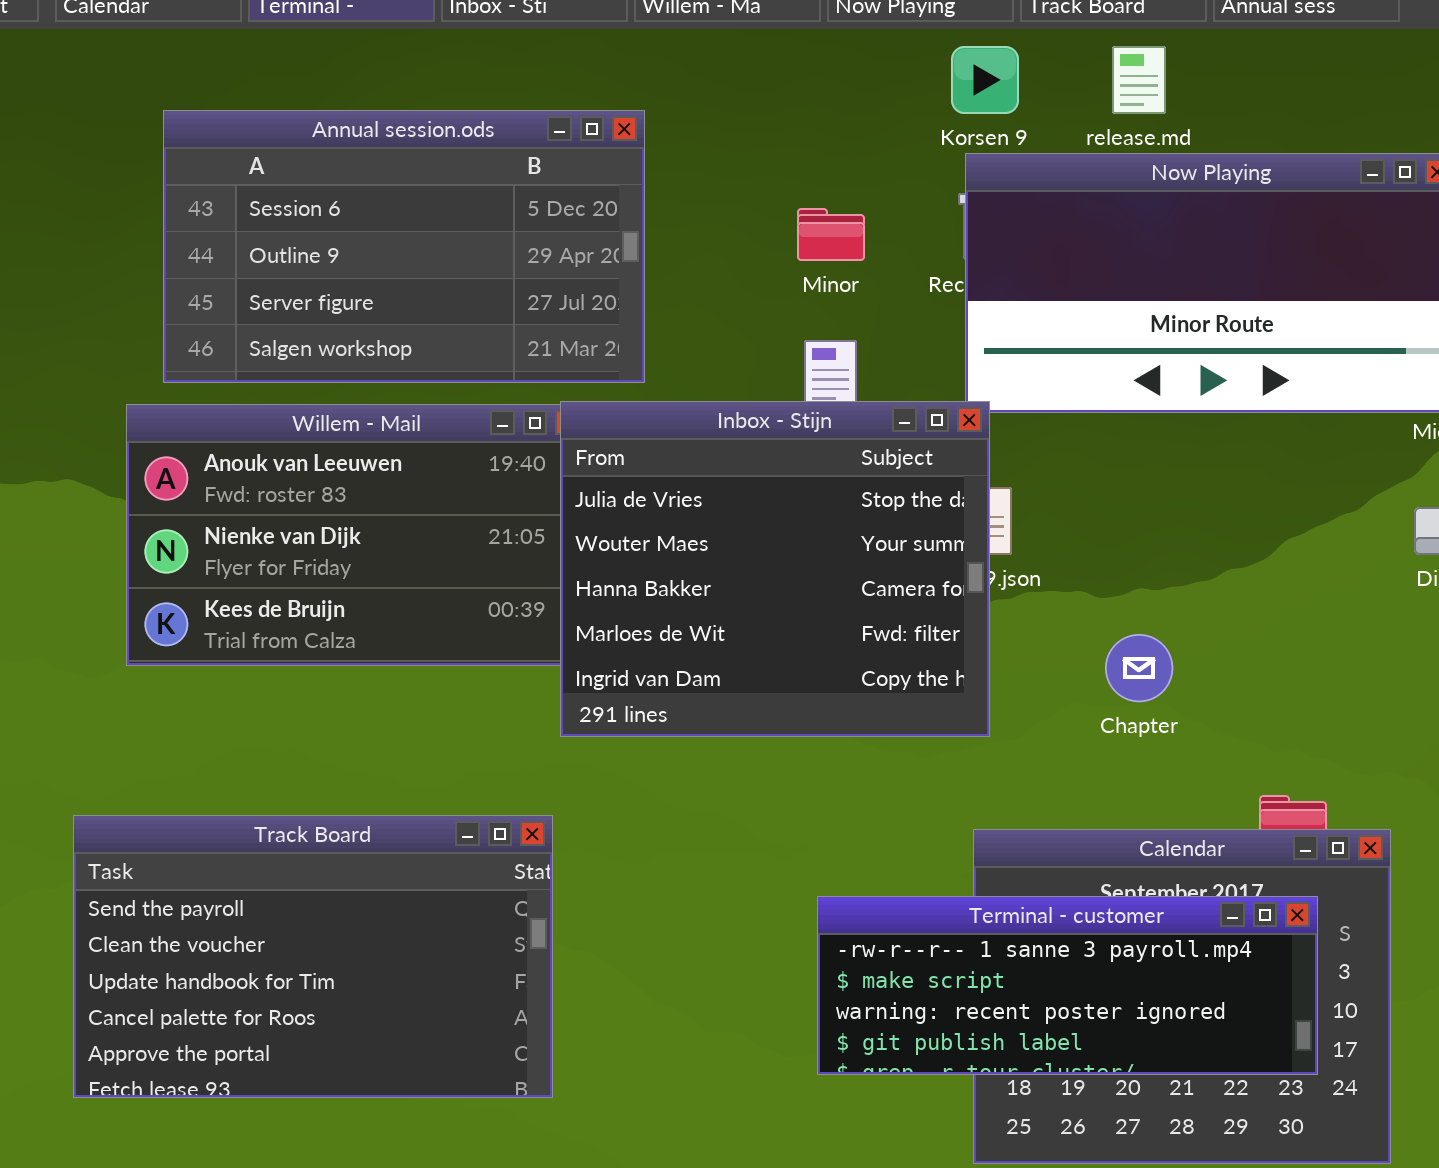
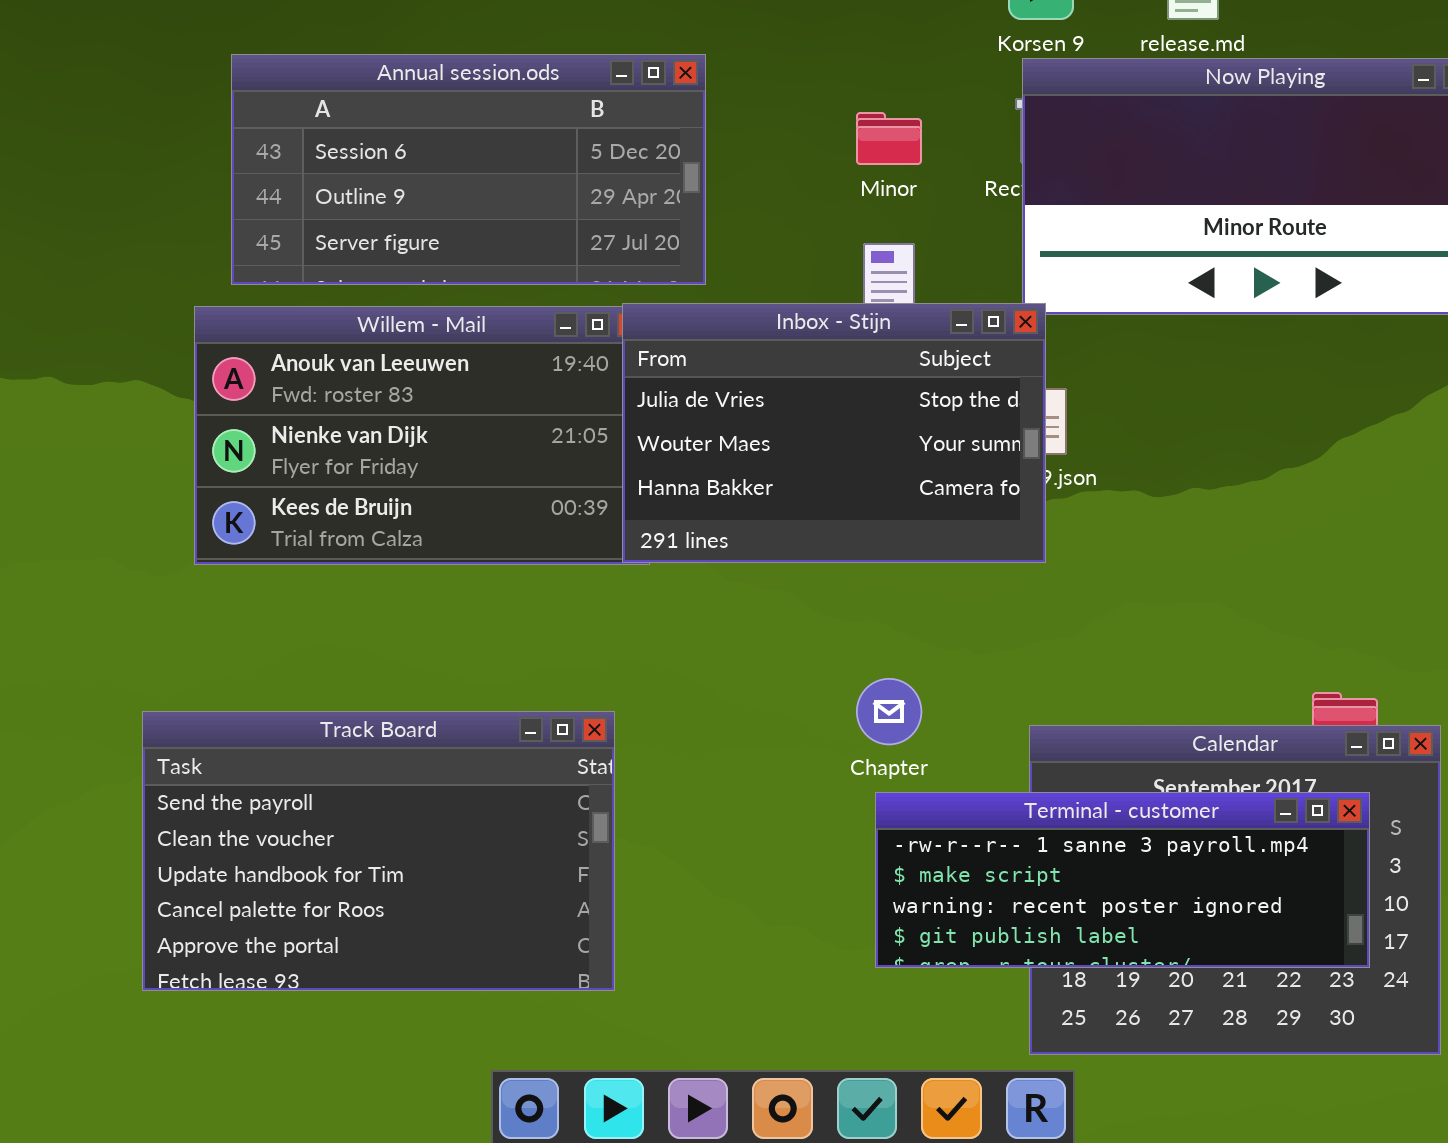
Annual session.ods: [163,110,645,383] -> [231,54,706,285], resized
Inbox - Stijn: [560,401,990,737] -> [622,303,1046,563], resized
Chapter: [1105,634,1173,702] -> [856,678,922,745], moved

